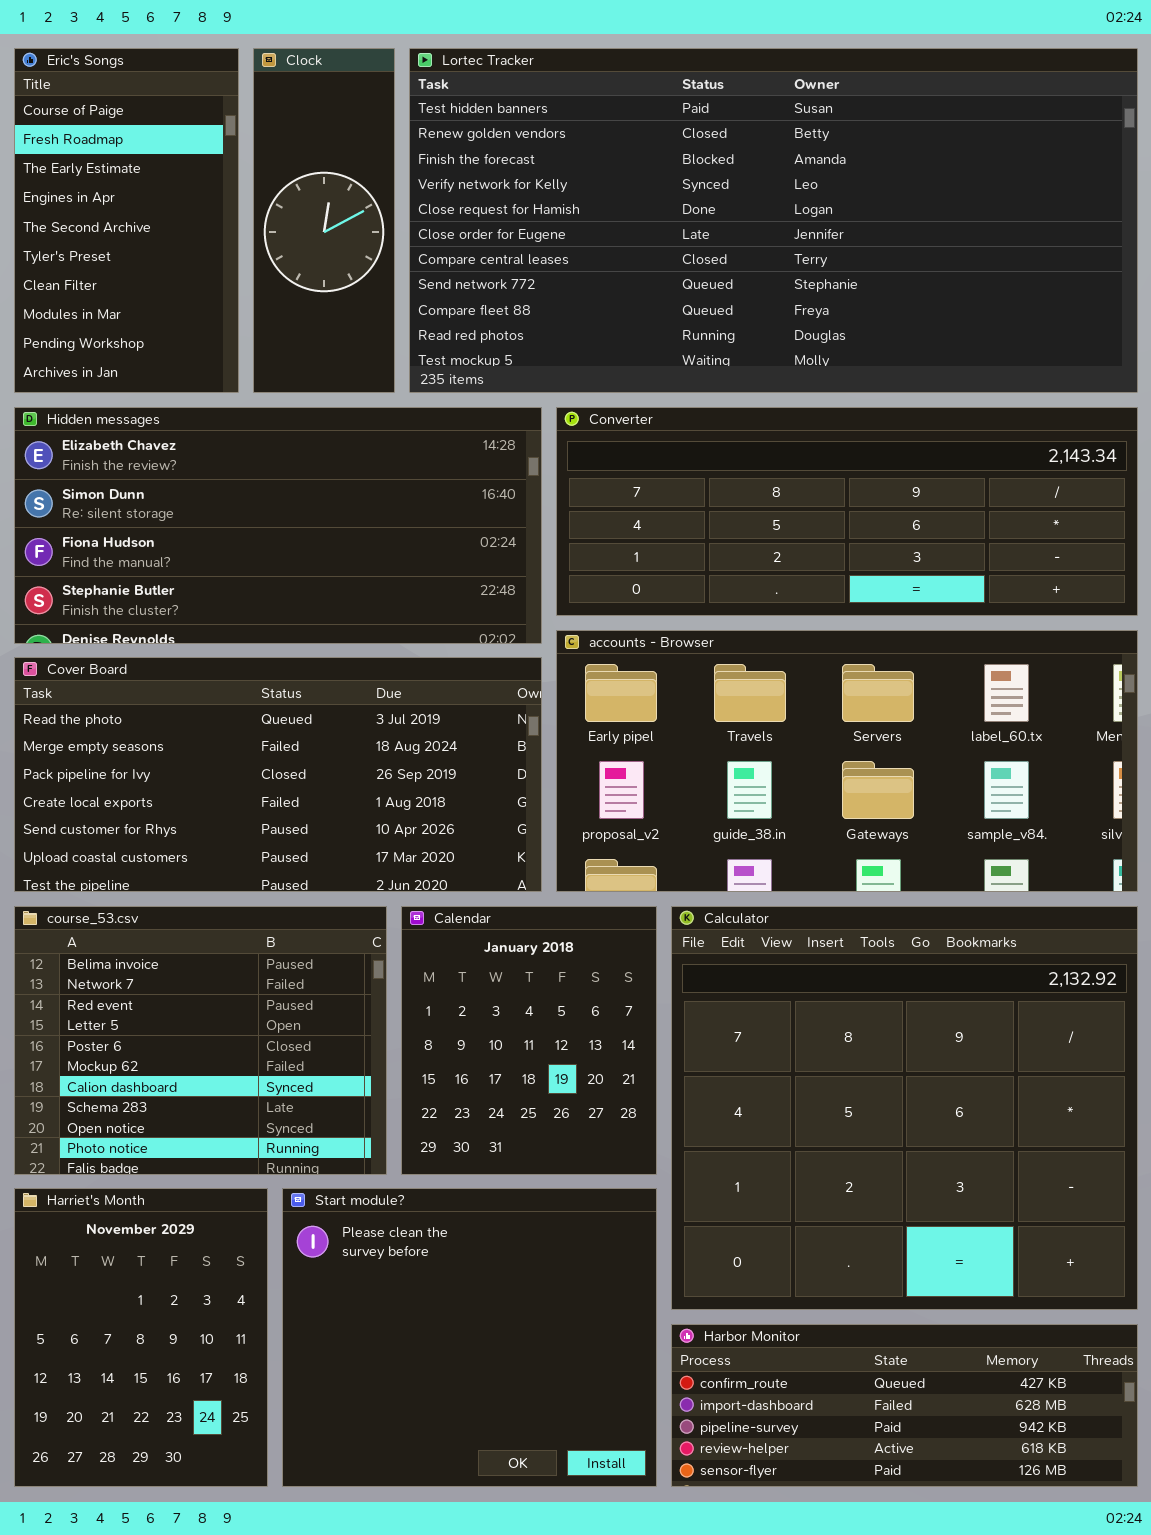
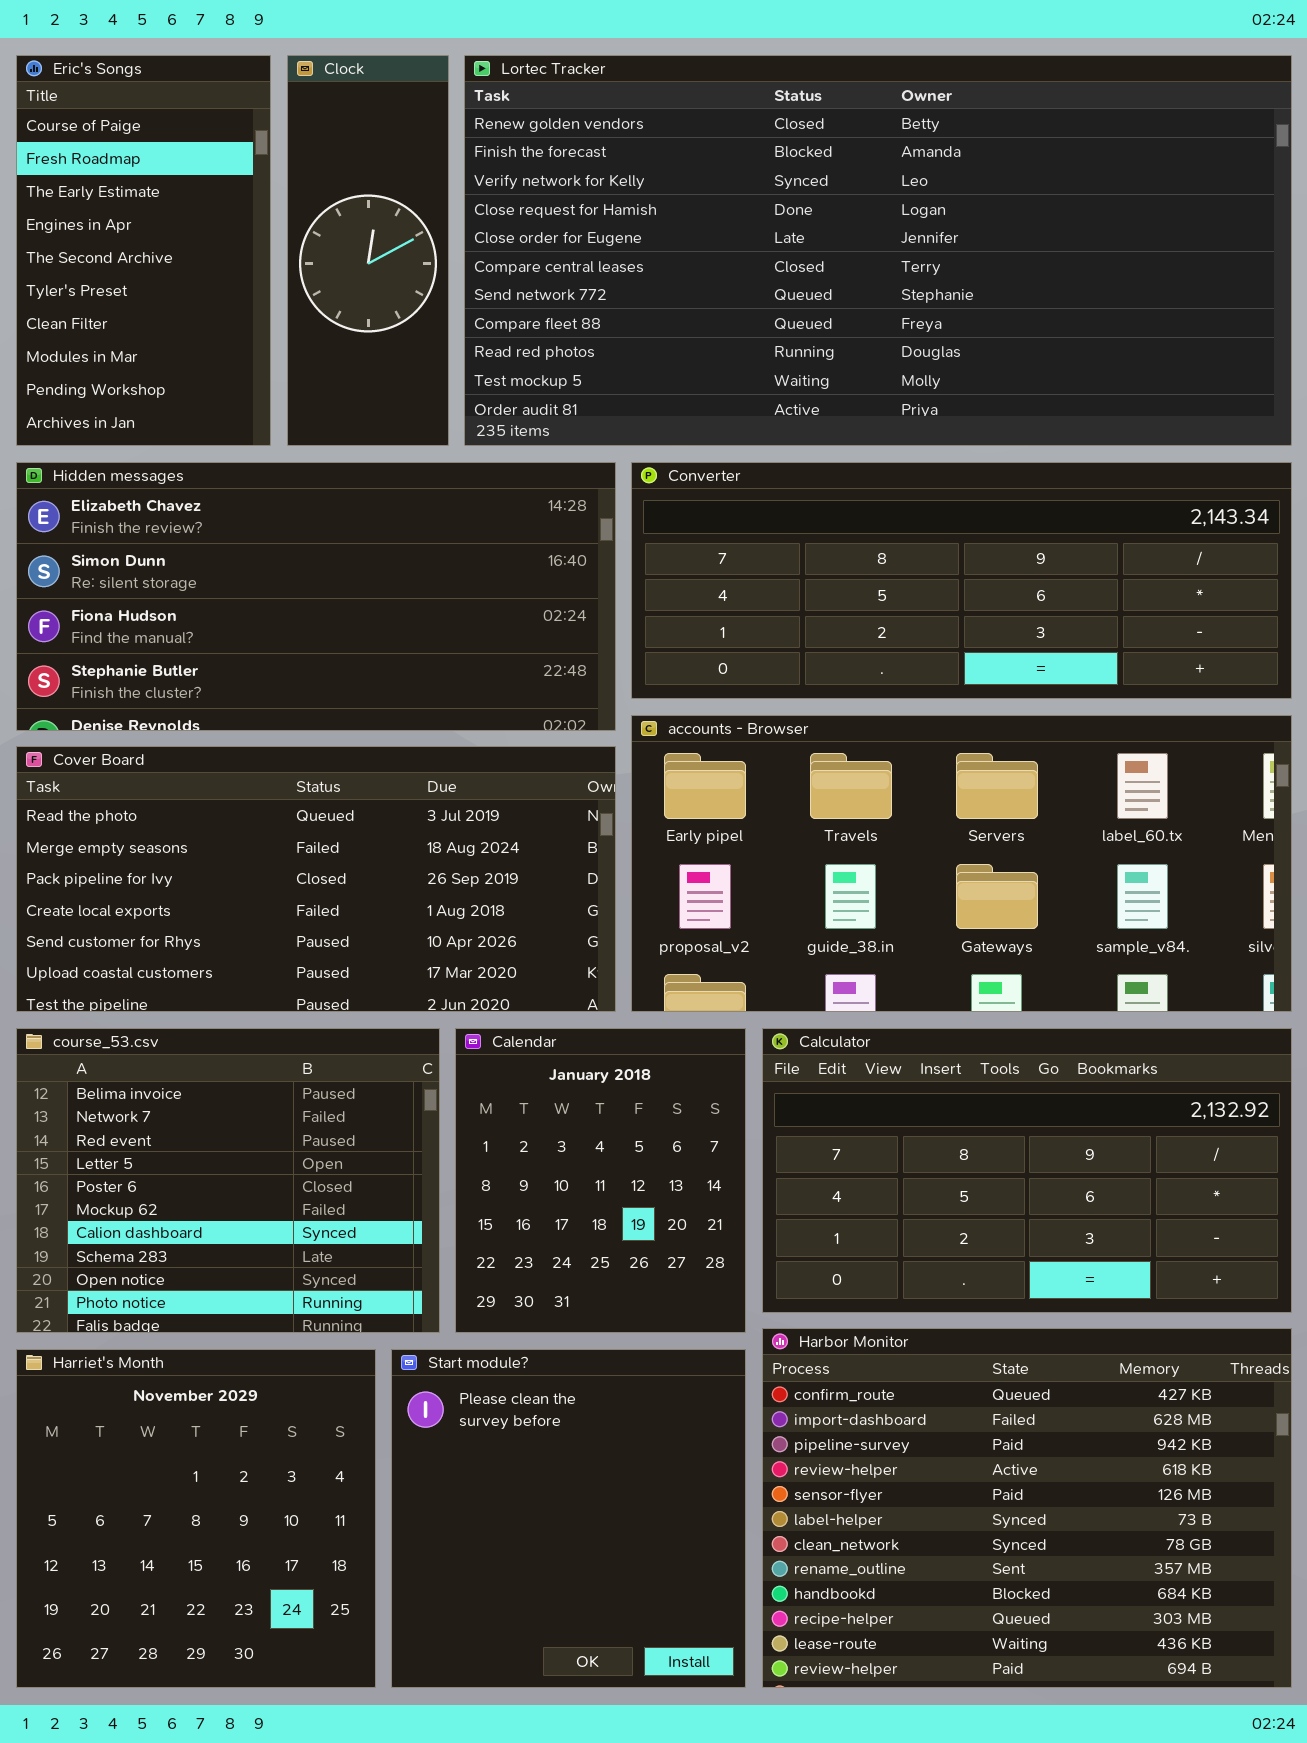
Lortec Tracker: [409,48,1138,393] -> [464,55,1292,446], scrolled down 1 row
Calculator: [671,906,1138,1310] -> [762,1028,1292,1313], resized
Harriet's Month: [14,1188,268,1487] -> [16,1349,376,1688], resized
Start module?: [282,1188,657,1487] -> [391,1349,746,1688], resized
Harbor Monitor: [671,1324,1138,1487] -> [762,1328,1292,1688], resized

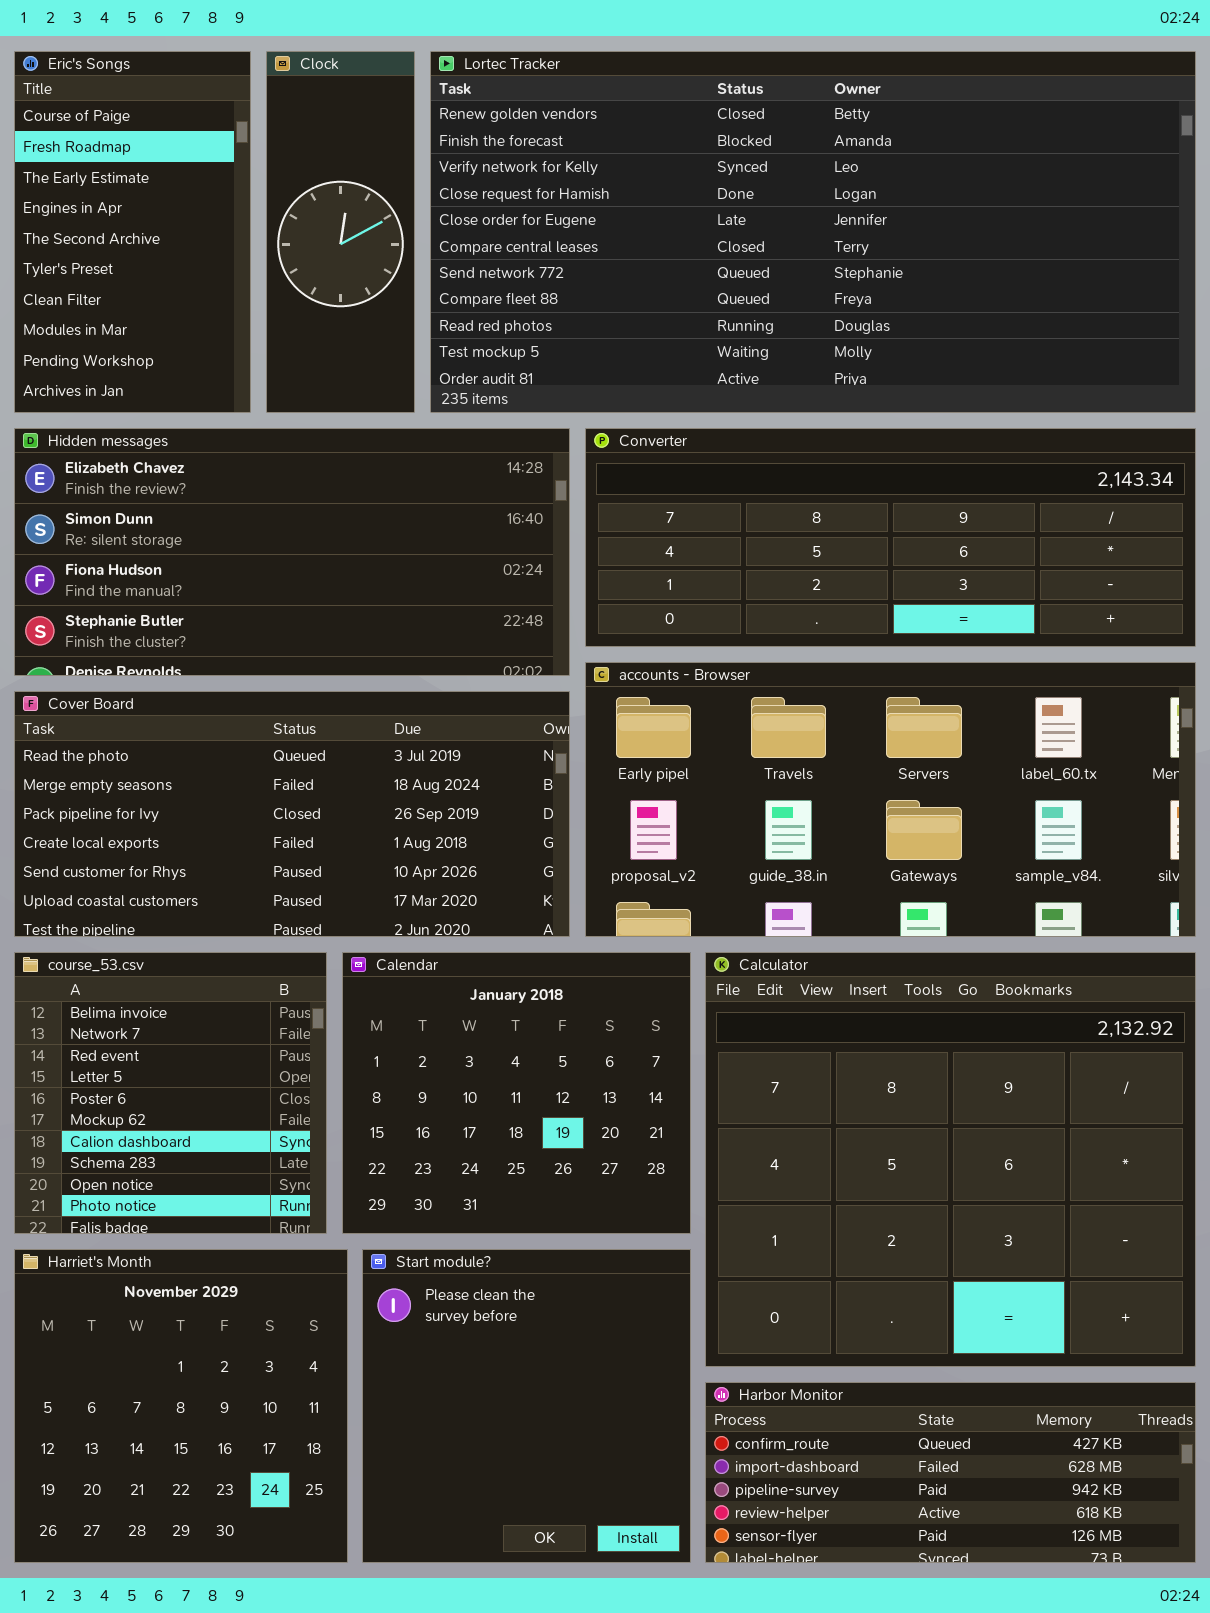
course_53.csv: [16,1028,440,1333] -> [14,952,327,1234], resized
Calendar: [455,1028,746,1333] -> [342,952,691,1234], resized
Calculator: [762,1028,1292,1313] -> [705,952,1196,1367], resized
Harbor Monitor: [762,1328,1292,1688] -> [705,1382,1196,1563], resized

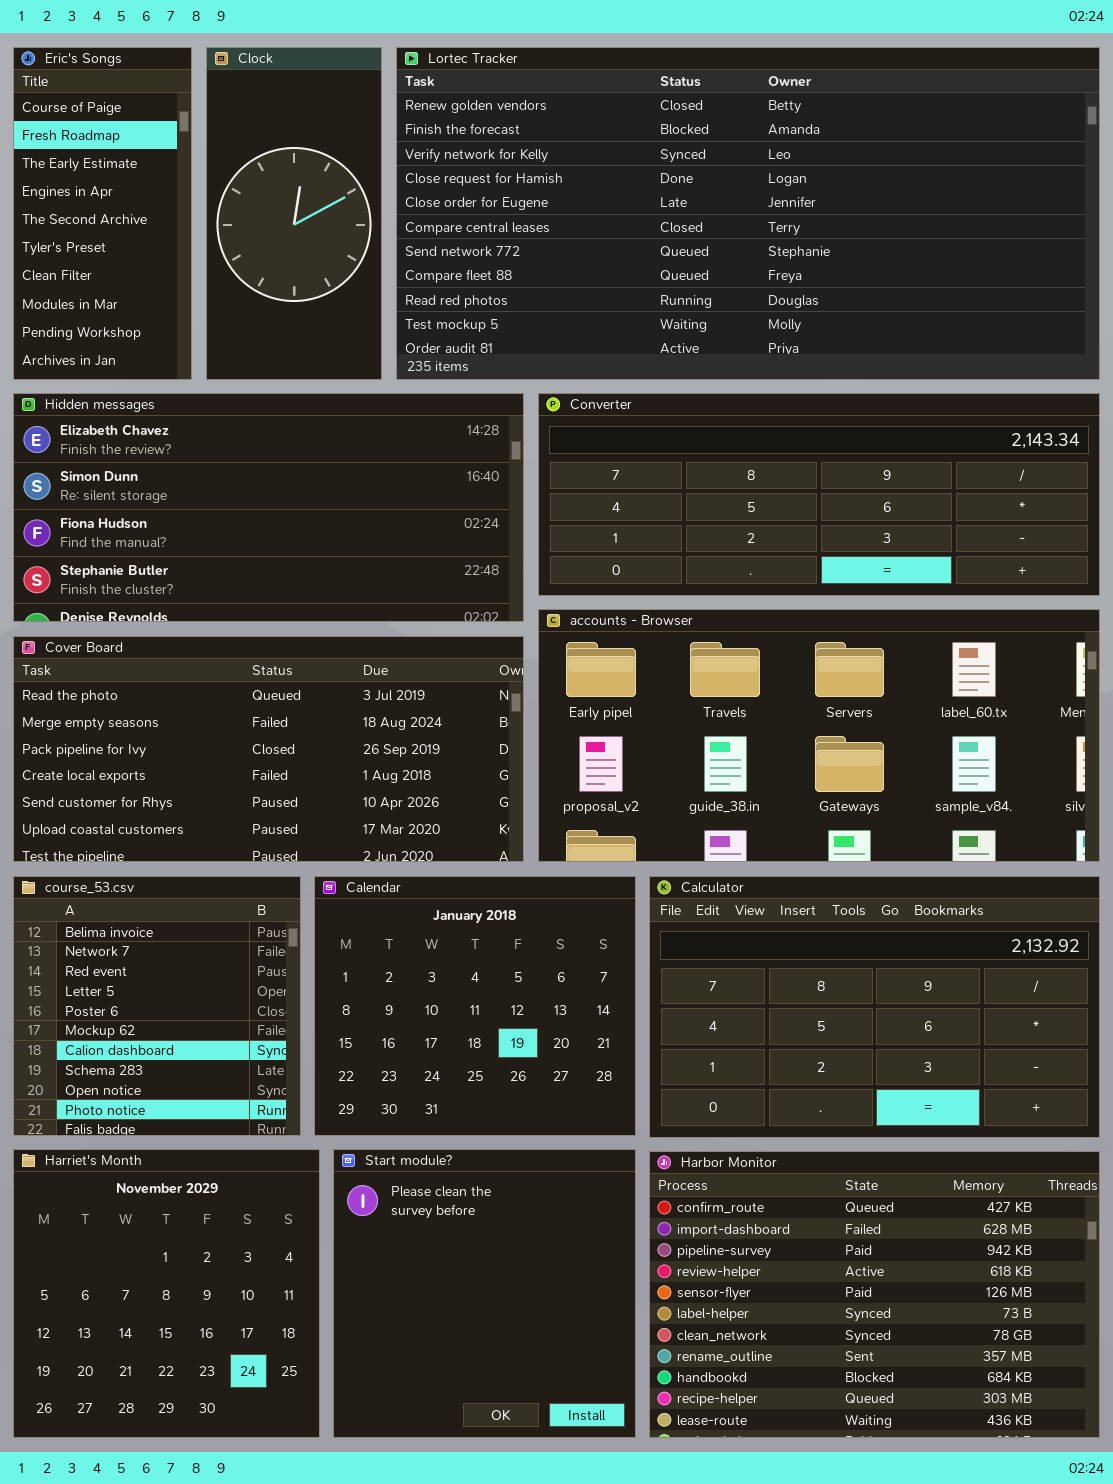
Eric's Songs: [14,51,251,413] -> [13,47,192,380], resized
Clock: [266,51,415,413] -> [206,47,382,380], resized
Calculator: [705,952,1196,1367] -> [649,876,1100,1138], resized
Harbor Monitor: [705,1382,1196,1563] -> [649,1151,1100,1438], resized

